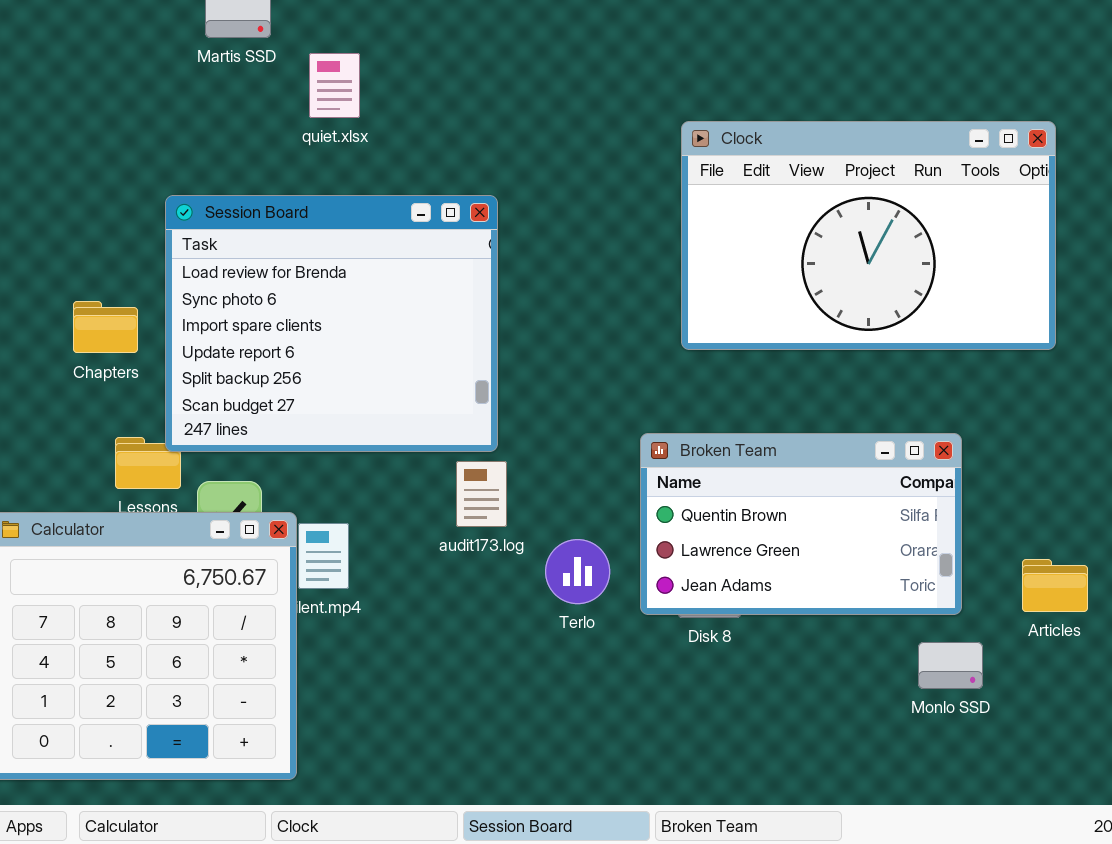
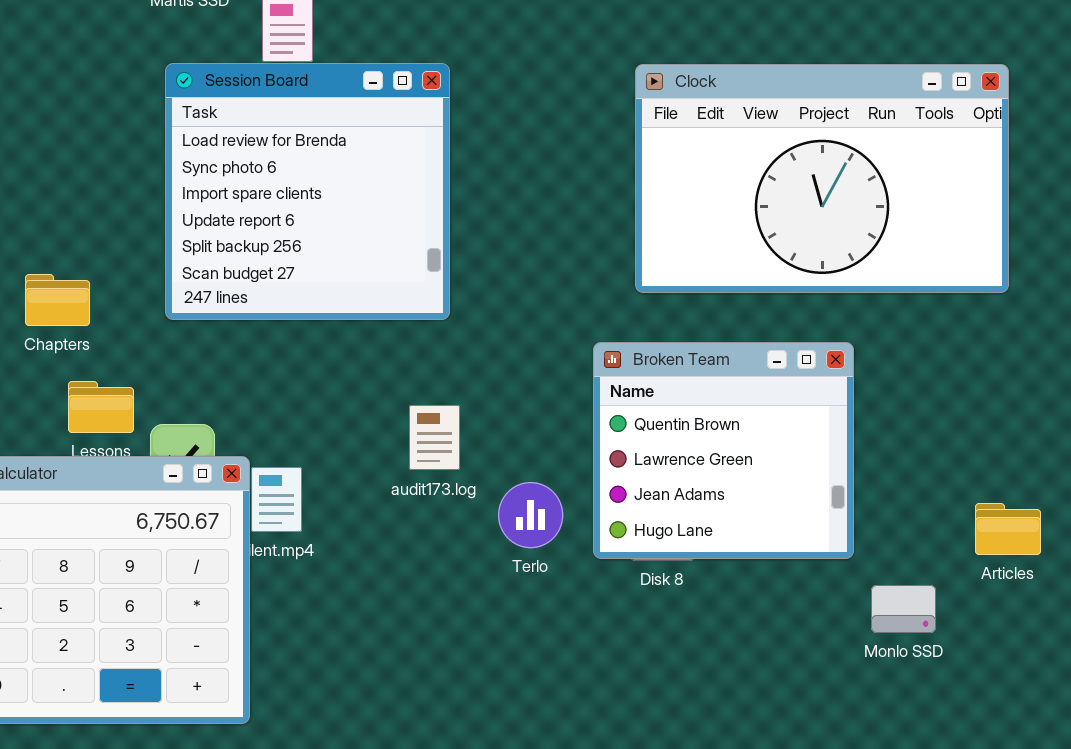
Session Board: [165,195,498,452] -> [165,63,450,320], moved, resized
Chapters: [73,301,138,353] -> [25,274,90,326], moved
Broken Team: [640,433,962,615] -> [593,342,854,559], resized

